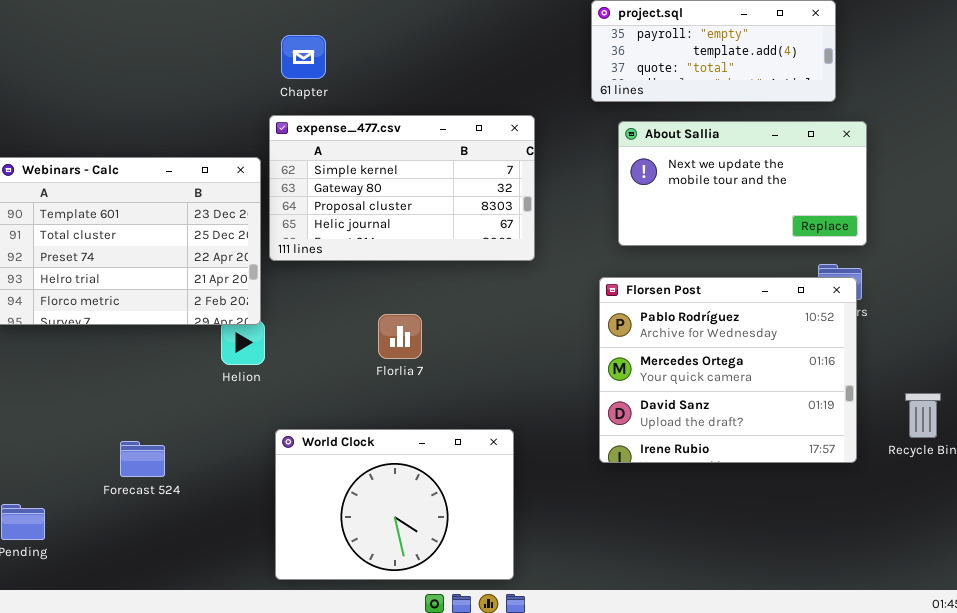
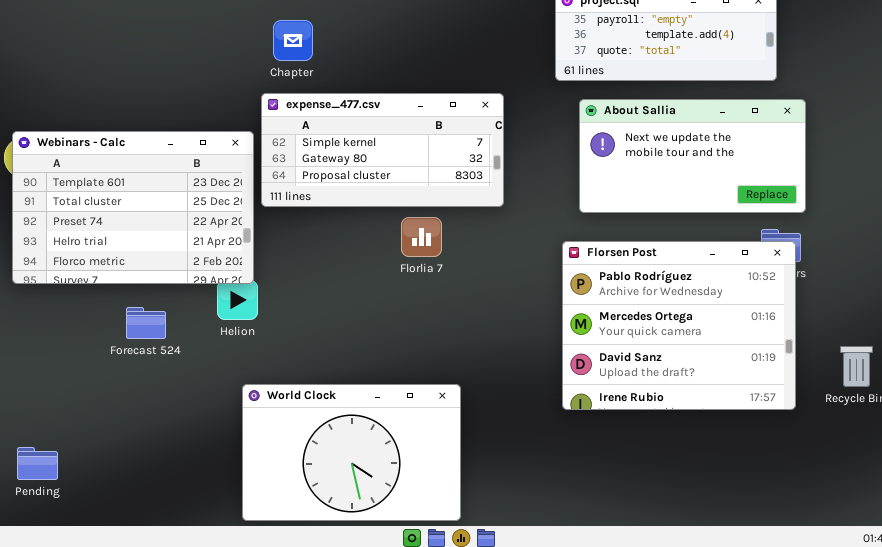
expense_477.csv: [269,115,535,261] -> [261,93,504,207], resized
Florlia 7: [378,314,422,359] -> [401,217,442,257], moved
World Clock: [275,429,514,580] -> [242,384,461,521], moved
Forecast 524: [120,441,165,477] -> [126,307,166,339], moved

